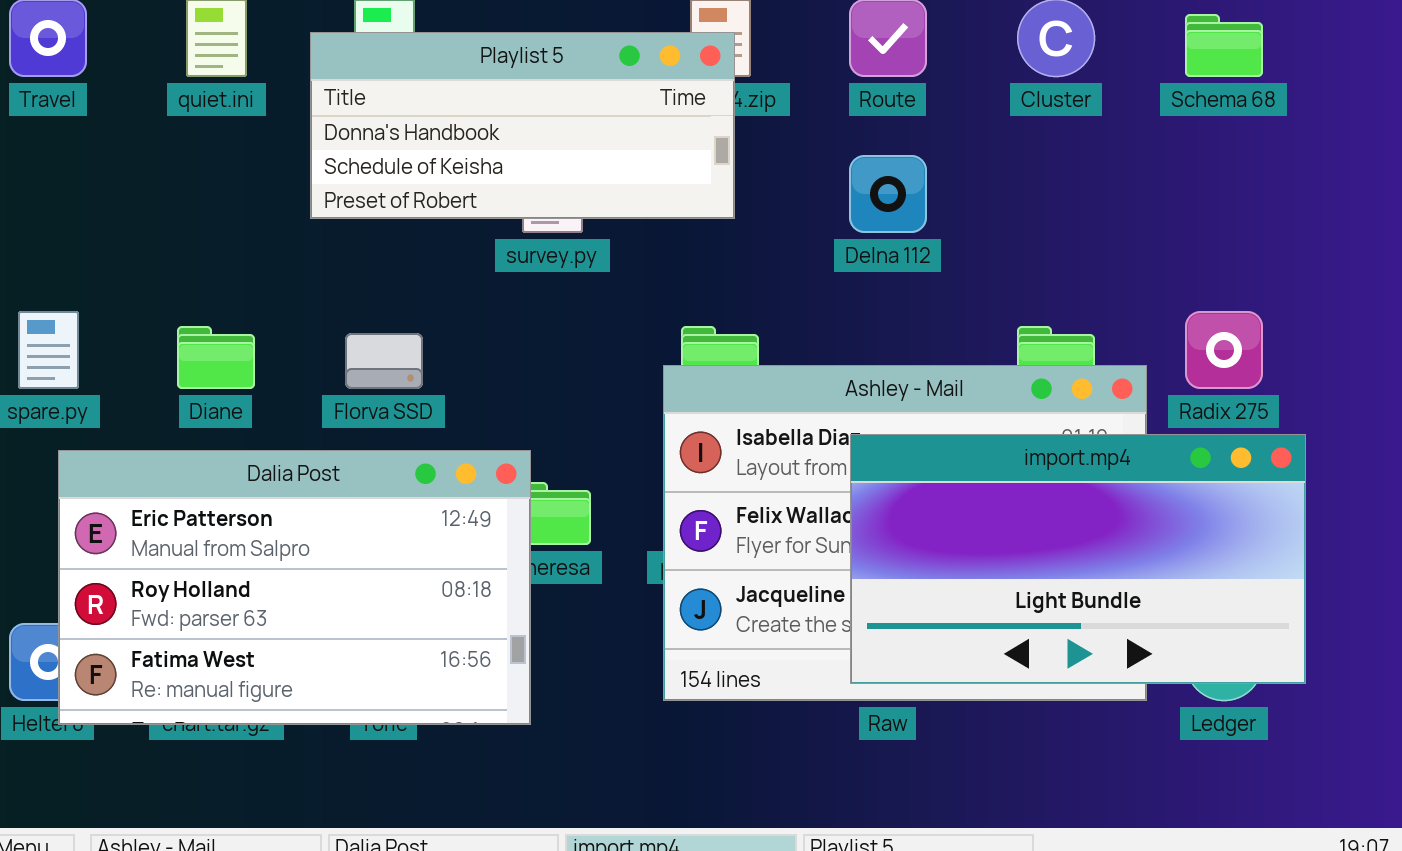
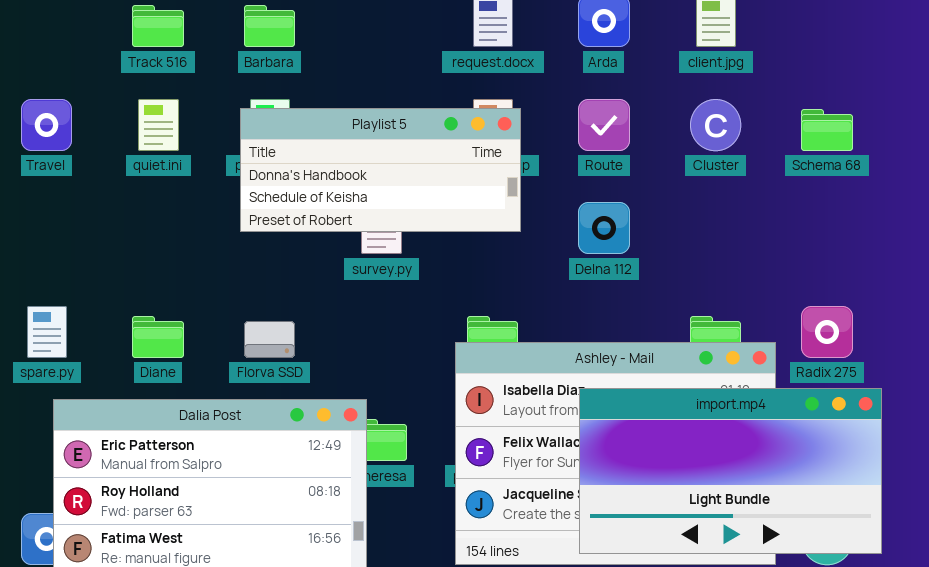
Playlist 5: [310,32,735,219] -> [240,108,521,232], moved

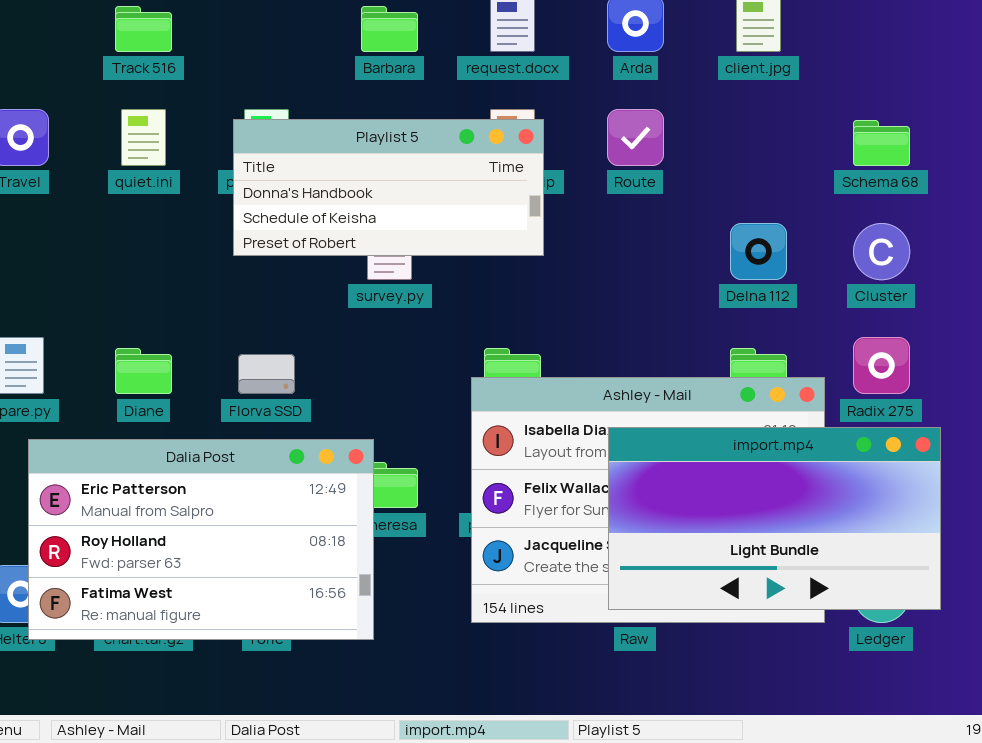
Barbara: [244,5,295,47] -> [361,6,418,52], moved
Cluster: [690,99,741,151] -> [853,223,910,280], moved
Delna 112: [578,202,630,254] -> [730,223,787,280], moved

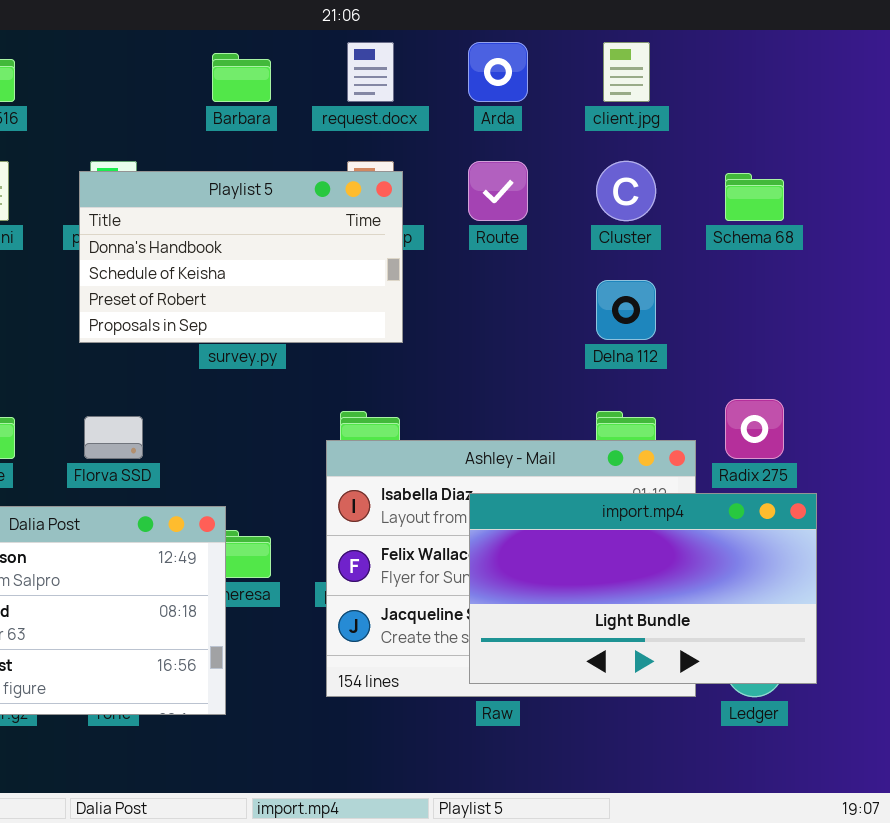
Playlist 5: [233,119,544,256] -> [79,171,403,343], resized
Cluster: [853,223,910,280] -> [596,161,656,221], moved

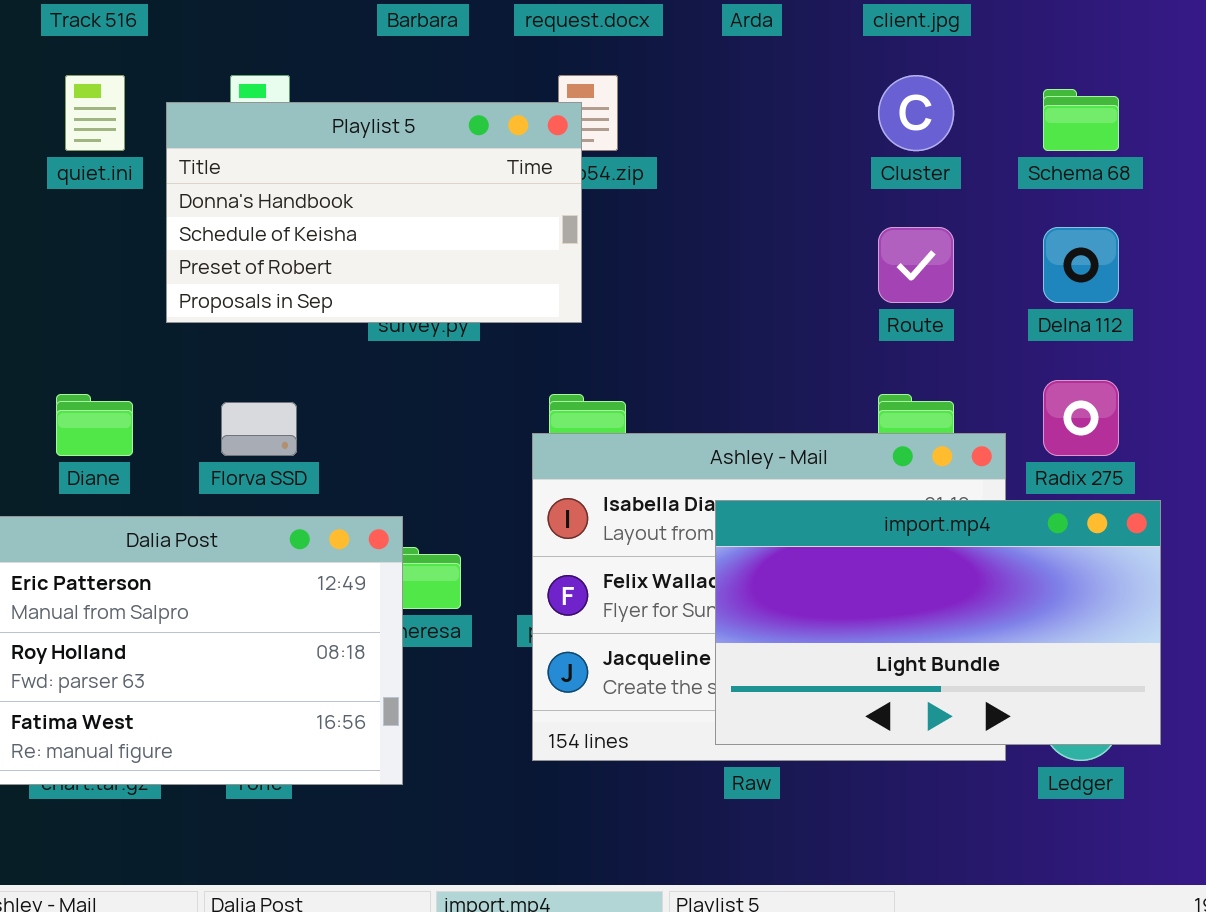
Route: [468,161,528,221] -> [878,227,954,303], moved
Playlist 5: [79,171,403,343] -> [166,102,582,323], moved
Delna 112: [596,280,656,340] -> [1043,227,1119,303], moved

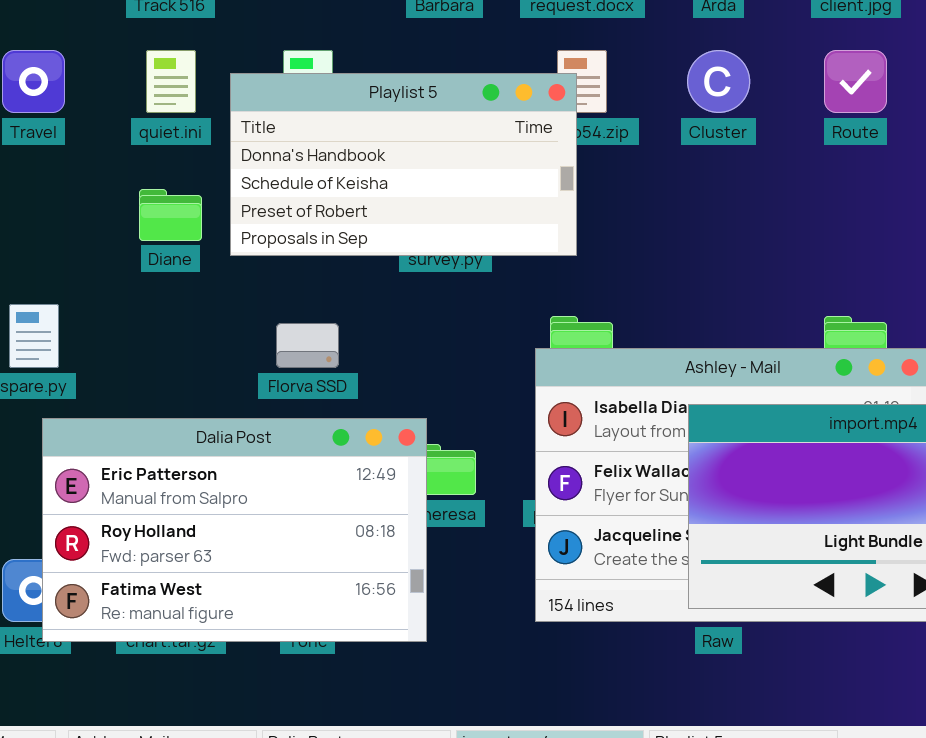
Cluster: [878,75,954,151] -> [687,50,750,113], moved
Route: [878,227,954,303] -> [824,50,887,113], moved
Diane: [56,394,133,456] -> [139,189,202,241], moved

